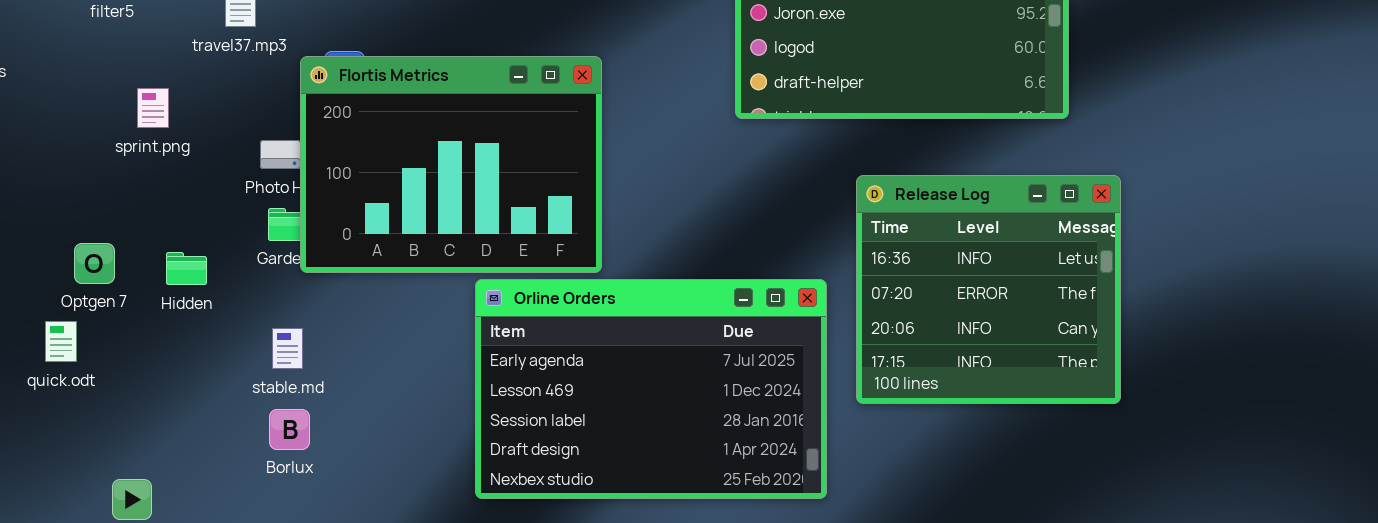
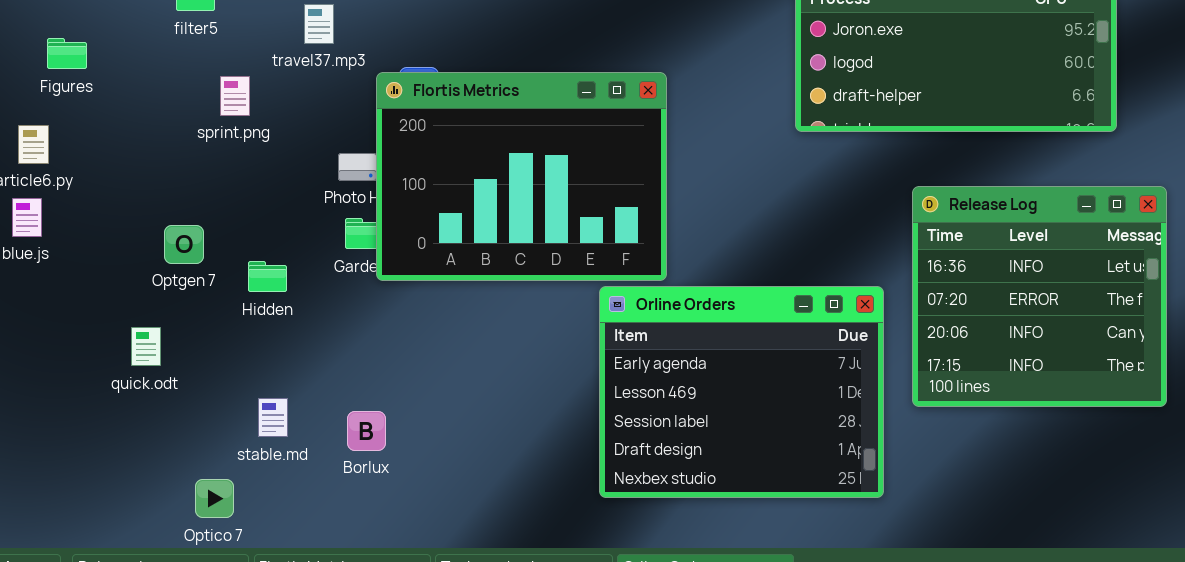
sprint.png: [137,88,169,128] -> [220,76,250,116], moved
Optgen 7: [74,243,115,284] -> [164,225,204,264], moved
Orline Orders: [475,279,827,499] -> [599,286,884,498], resized
stable.md: [272,328,303,369] -> [258,398,288,437], moved

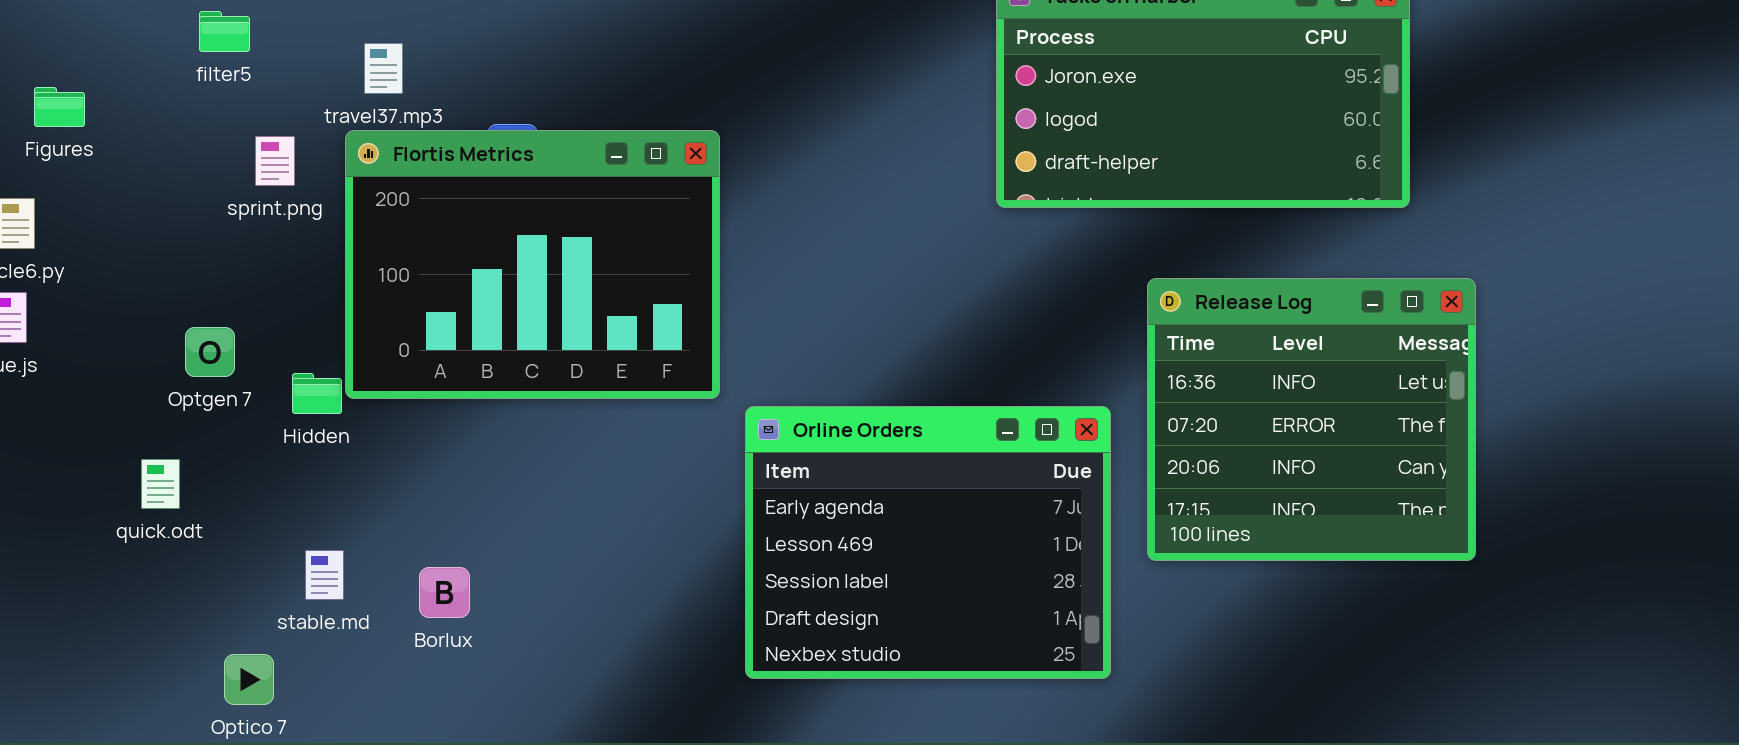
Flortis Metrics: [376,72,667,281] -> [345,130,720,399], moved

